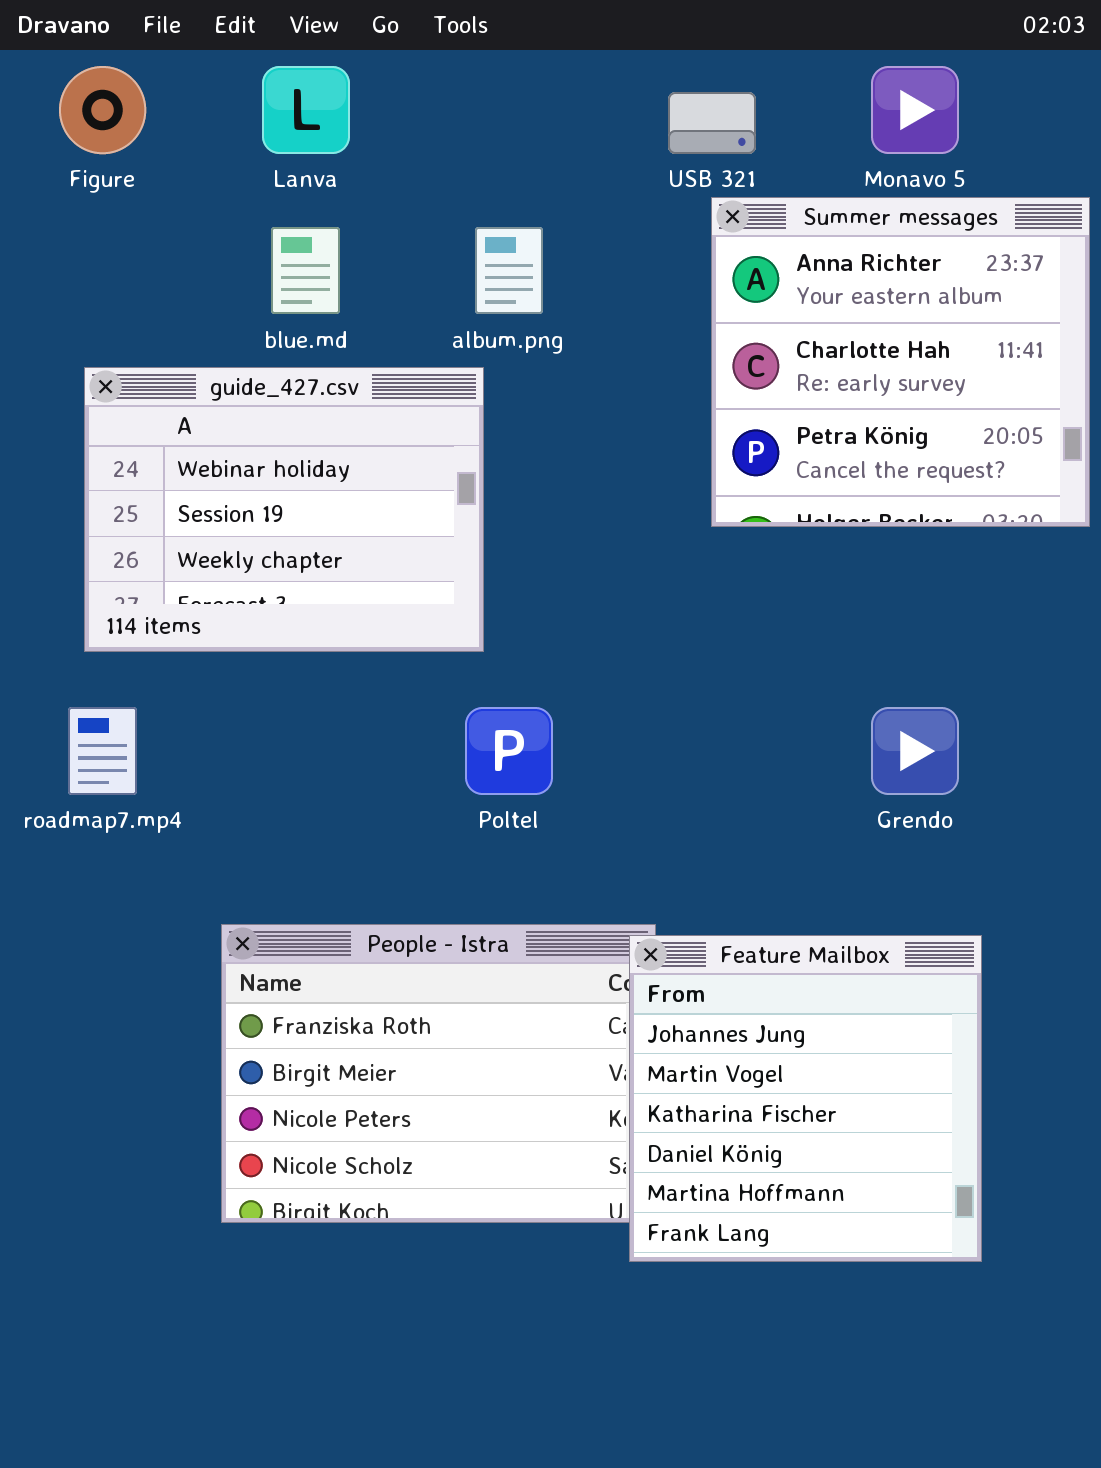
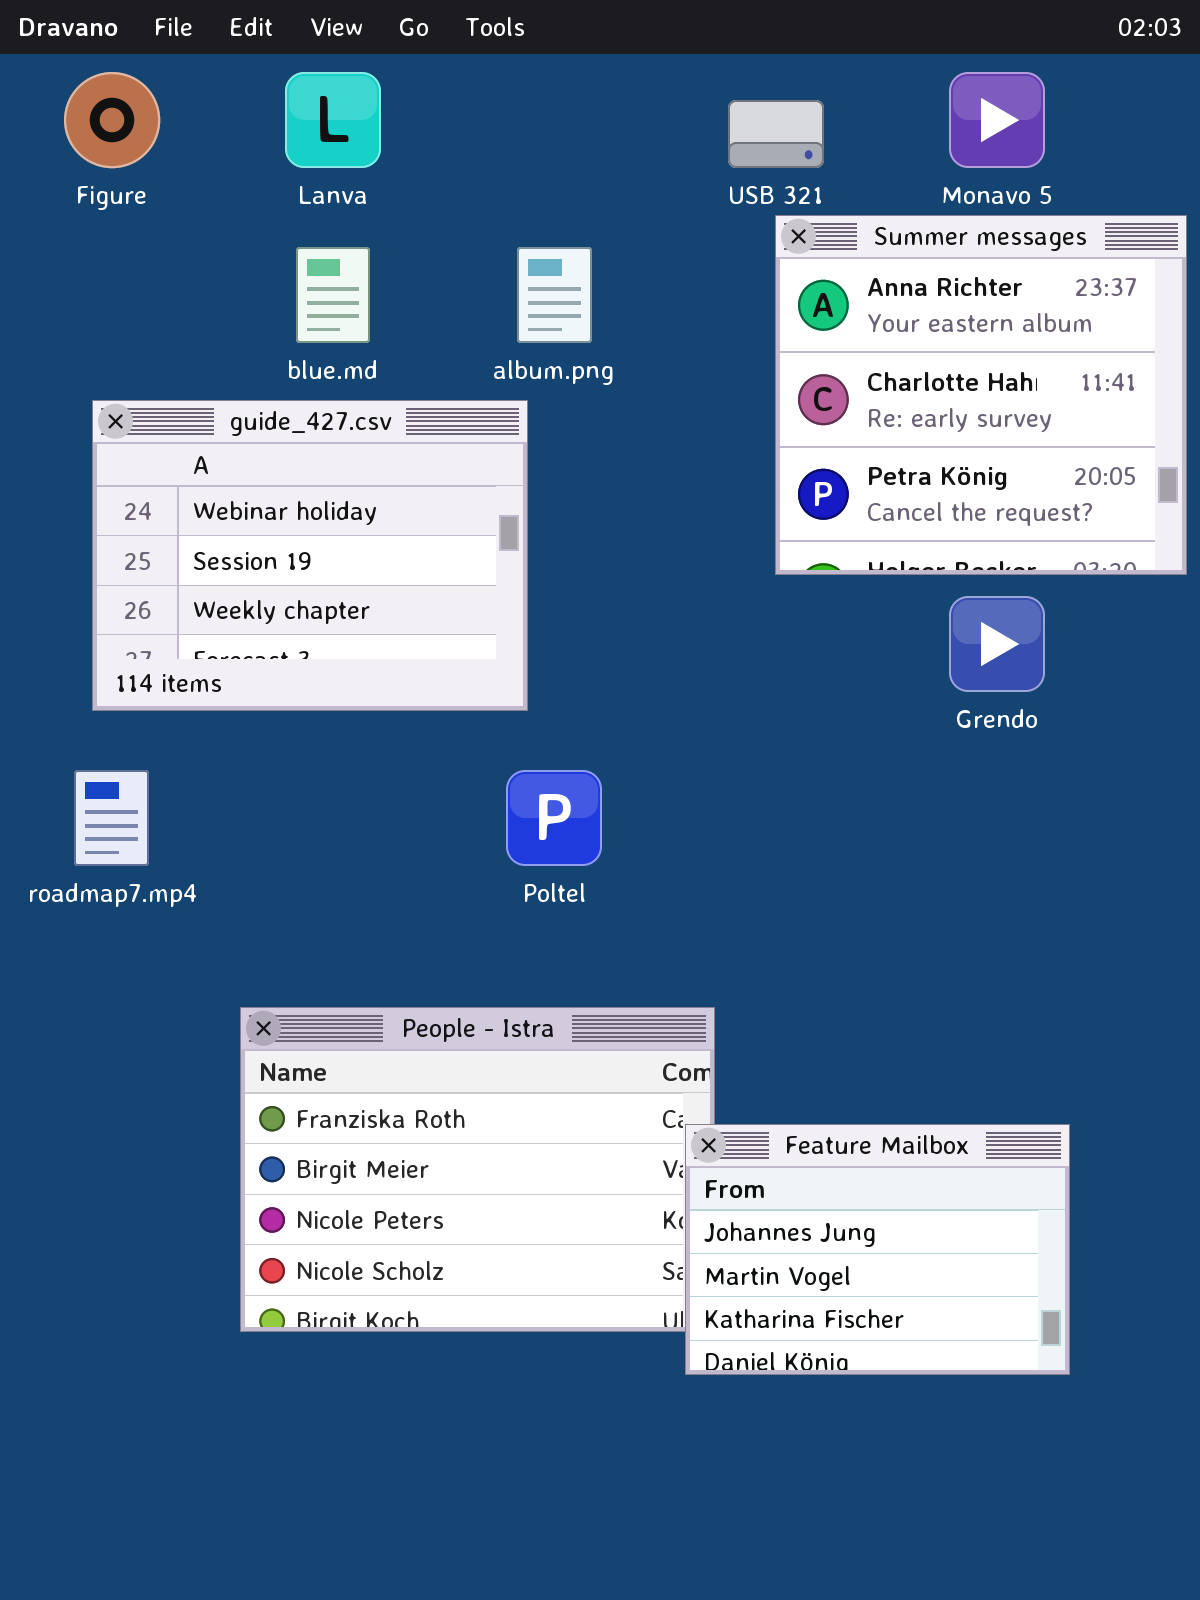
Grendo: [871,707,959,795] -> [949,596,1045,692], moved
Feature Mailbox: [629,935,982,1262] -> [685,1124,1070,1375], resized

